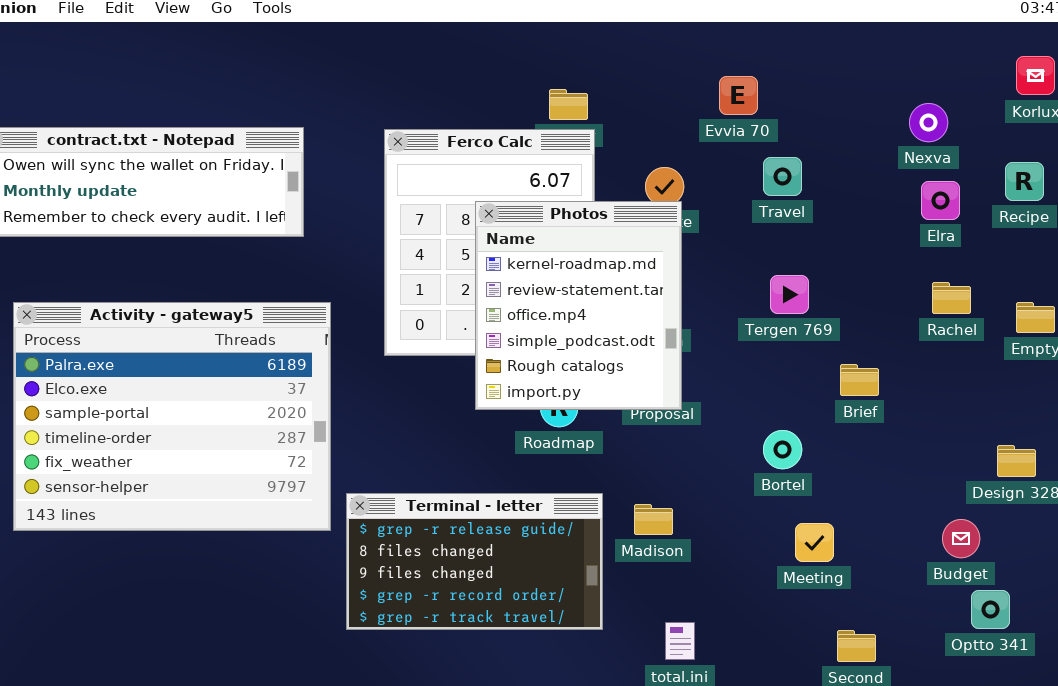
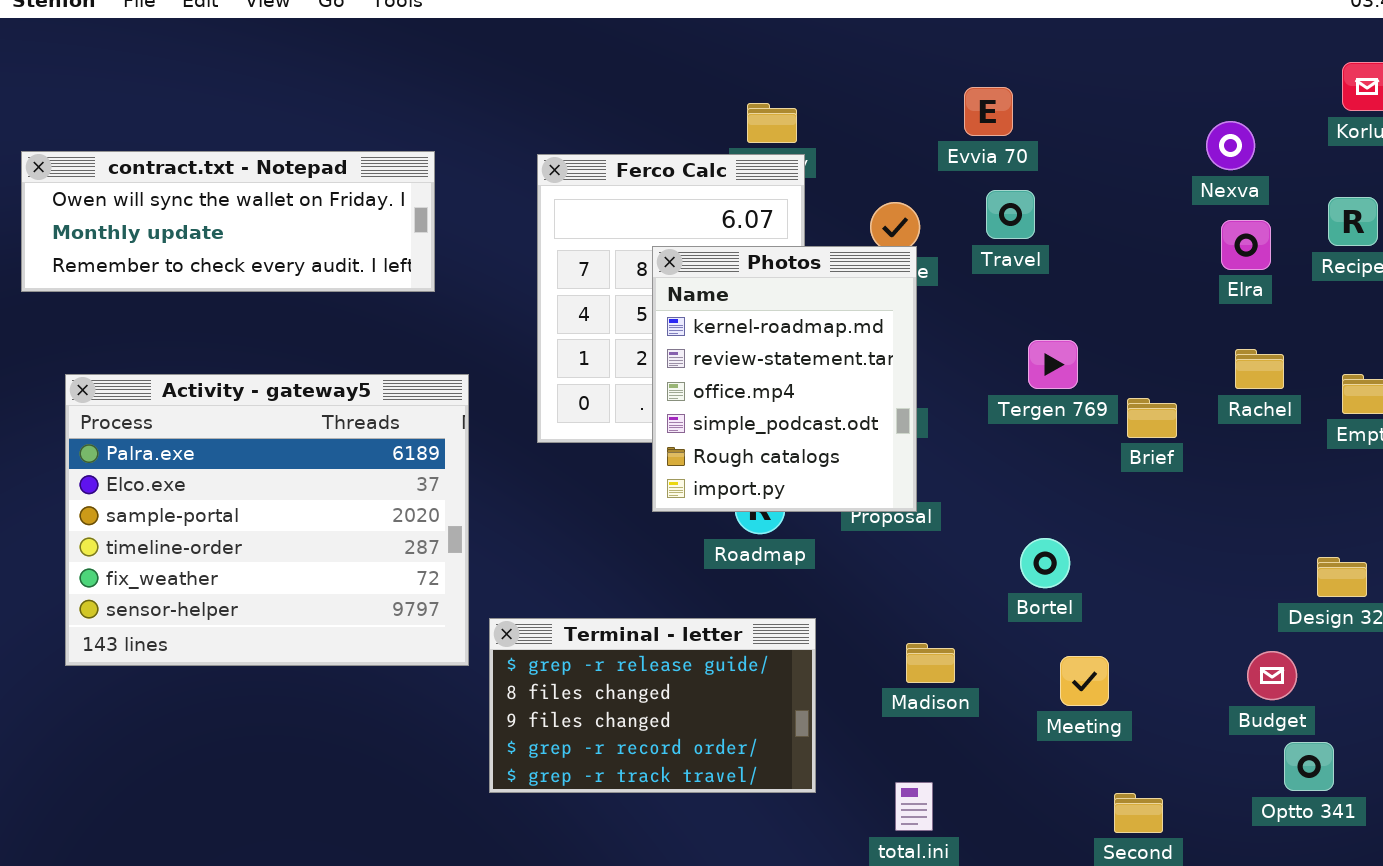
Travel: [763,157,802,196] -> [986,190,1035,239], moved
Brief: [840,364,879,396] -> [1127,398,1177,438], moved
Madison: [634,504,673,535] -> [906,643,955,683], moved

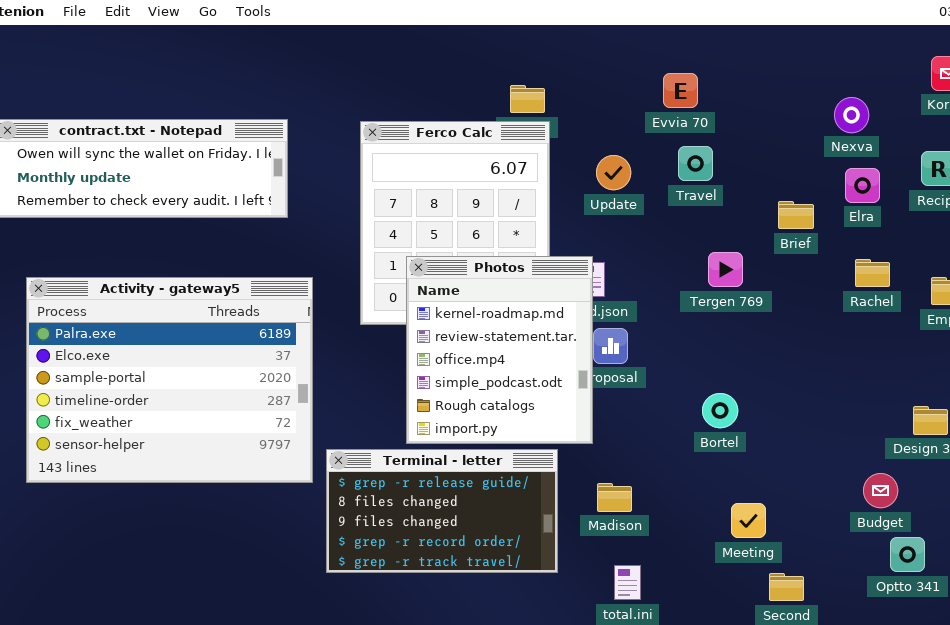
Photos: [652,246,917,512] -> [406,256,593,444], moved
Brief: [1127,398,1177,438] -> [778,201,814,229], moved
Madison: [906,643,955,683] -> [597,483,632,512], moved
Meeting: [1060,656,1109,706] -> [731,503,766,538], moved

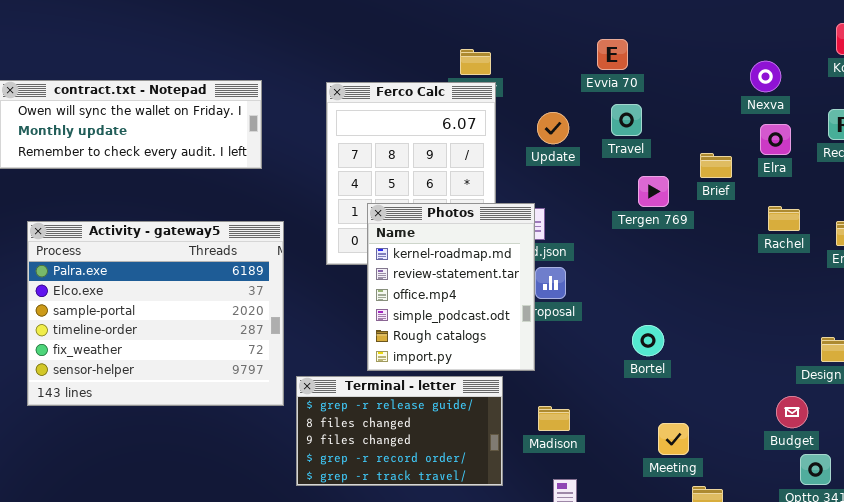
Tergen 769: [708,252,743,287] -> [638,176,669,207], moved

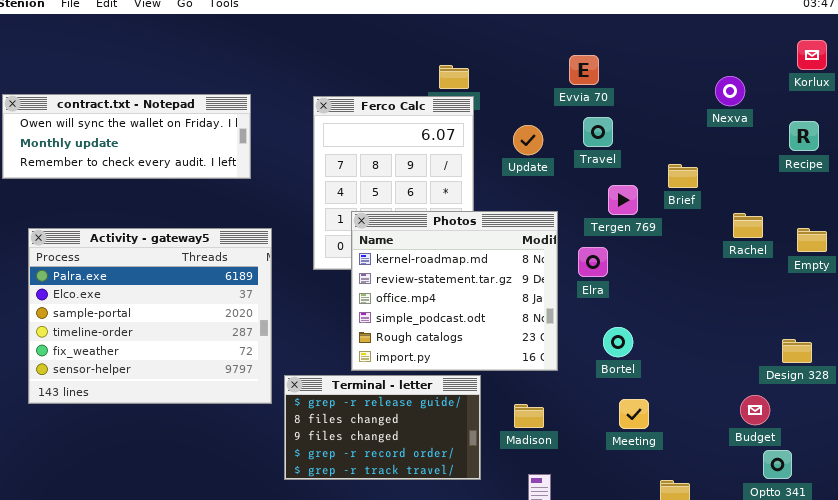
Elra: [760,124,791,155] -> [578,247,608,277], moved
Photos: [367,203,535,371] -> [351,211,558,371], resized
Meeting: [658,423,689,455] -> [619,399,649,429], moved

